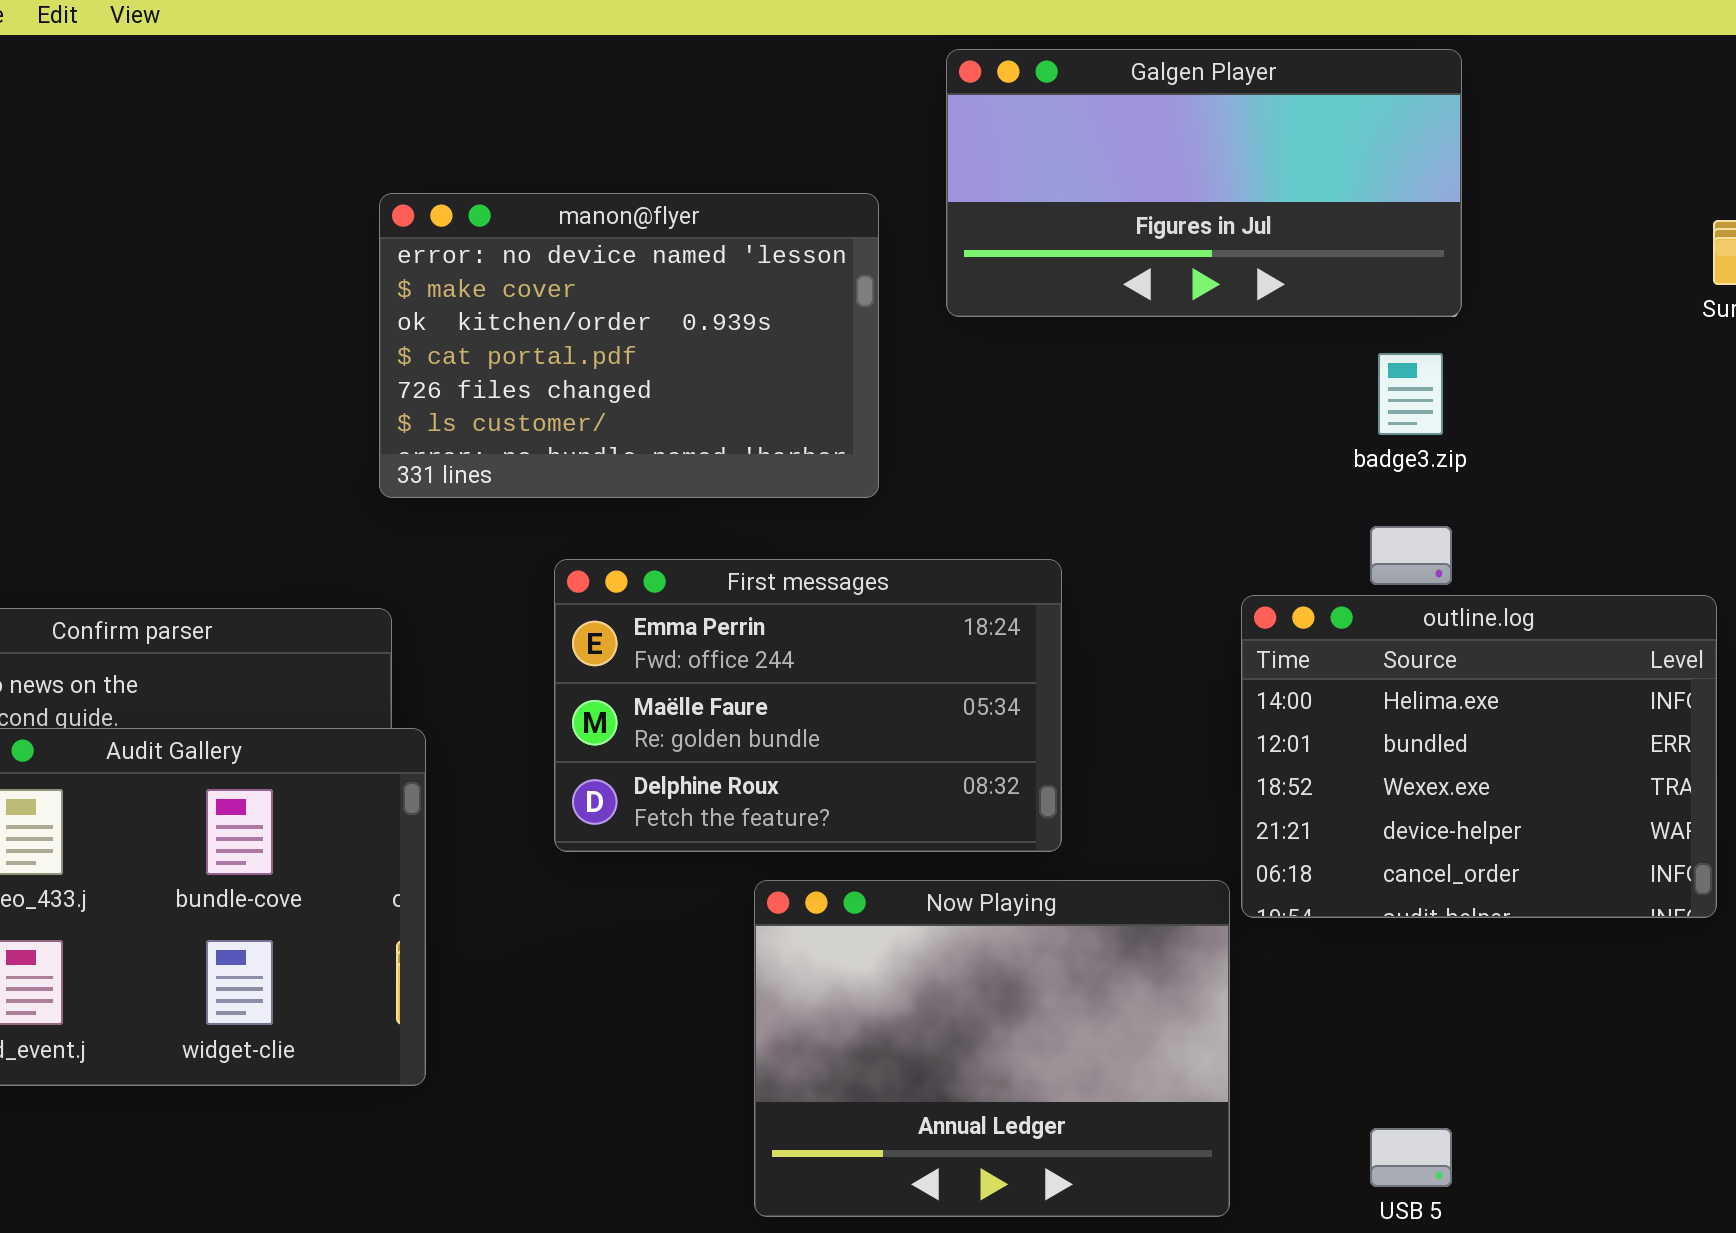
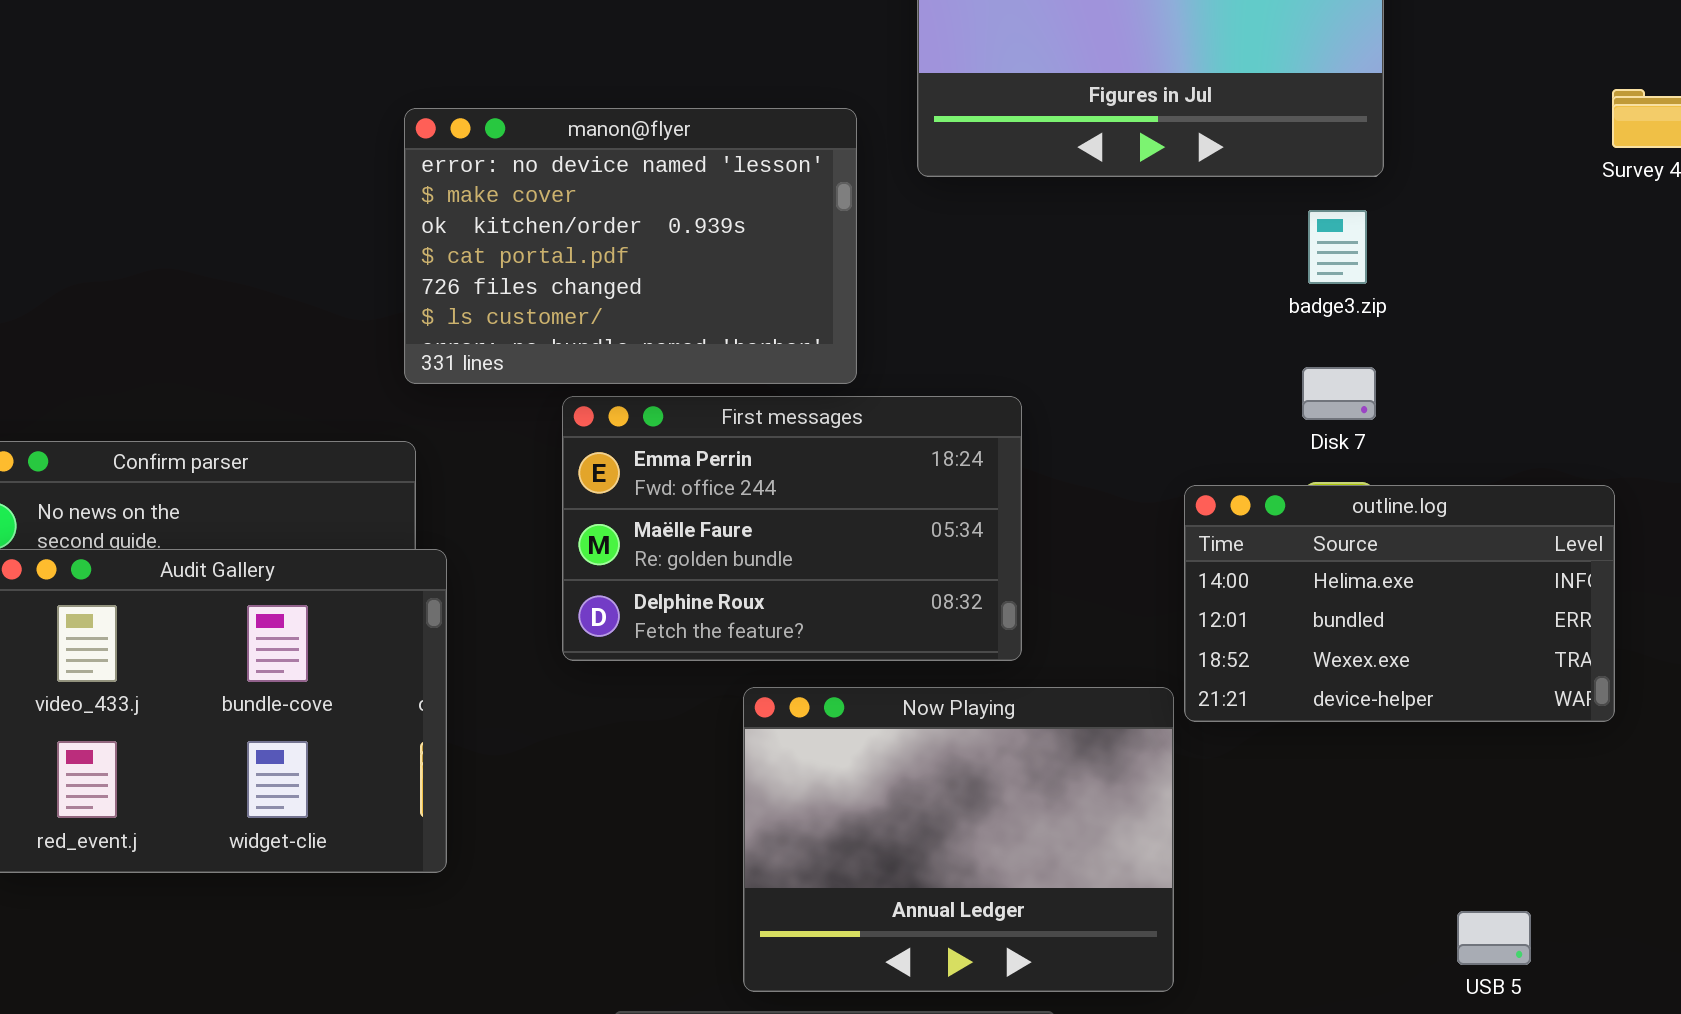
manon@flyer: [379,193,879,498] -> [404,108,857,384], moved
outline.log: [1241,595,1717,918] -> [1184,485,1615,722], resized
USB 5: [1370,1128,1452,1187] -> [1457,911,1531,965], moved

